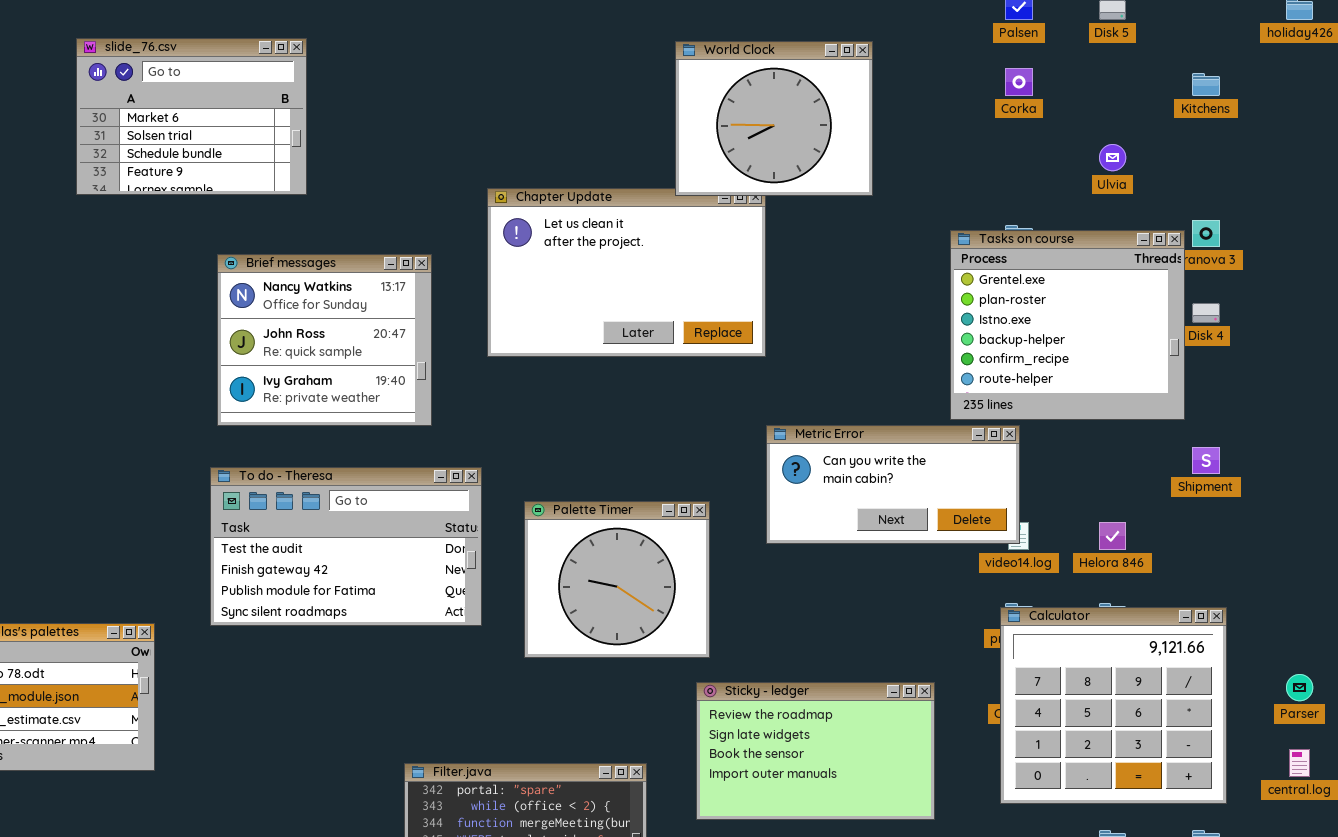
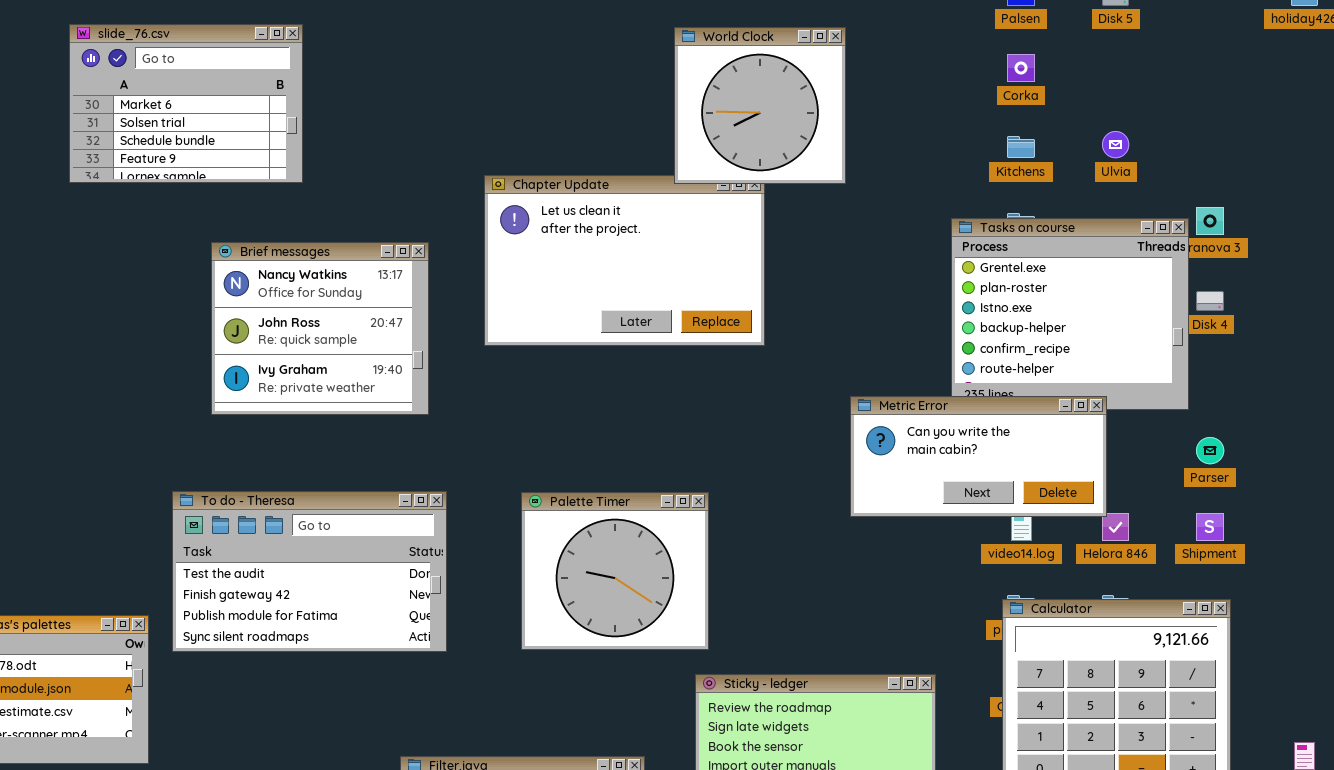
World Clock: [675,41,873,196] -> [674,27,846,184], resized
Kitchens: [1192,73,1220,96] -> [1007,136,1035,158], moved
Metric Error: [766,425,1020,544] -> [850,396,1107,517], moved
Shipment: [1192,447,1220,474] -> [1196,513,1224,541], moved
To do - Theresa: [210,467,482,626] -> [172,491,447,652], moved
Parser: [1286,674,1313,701] -> [1196,437,1224,464], moved

